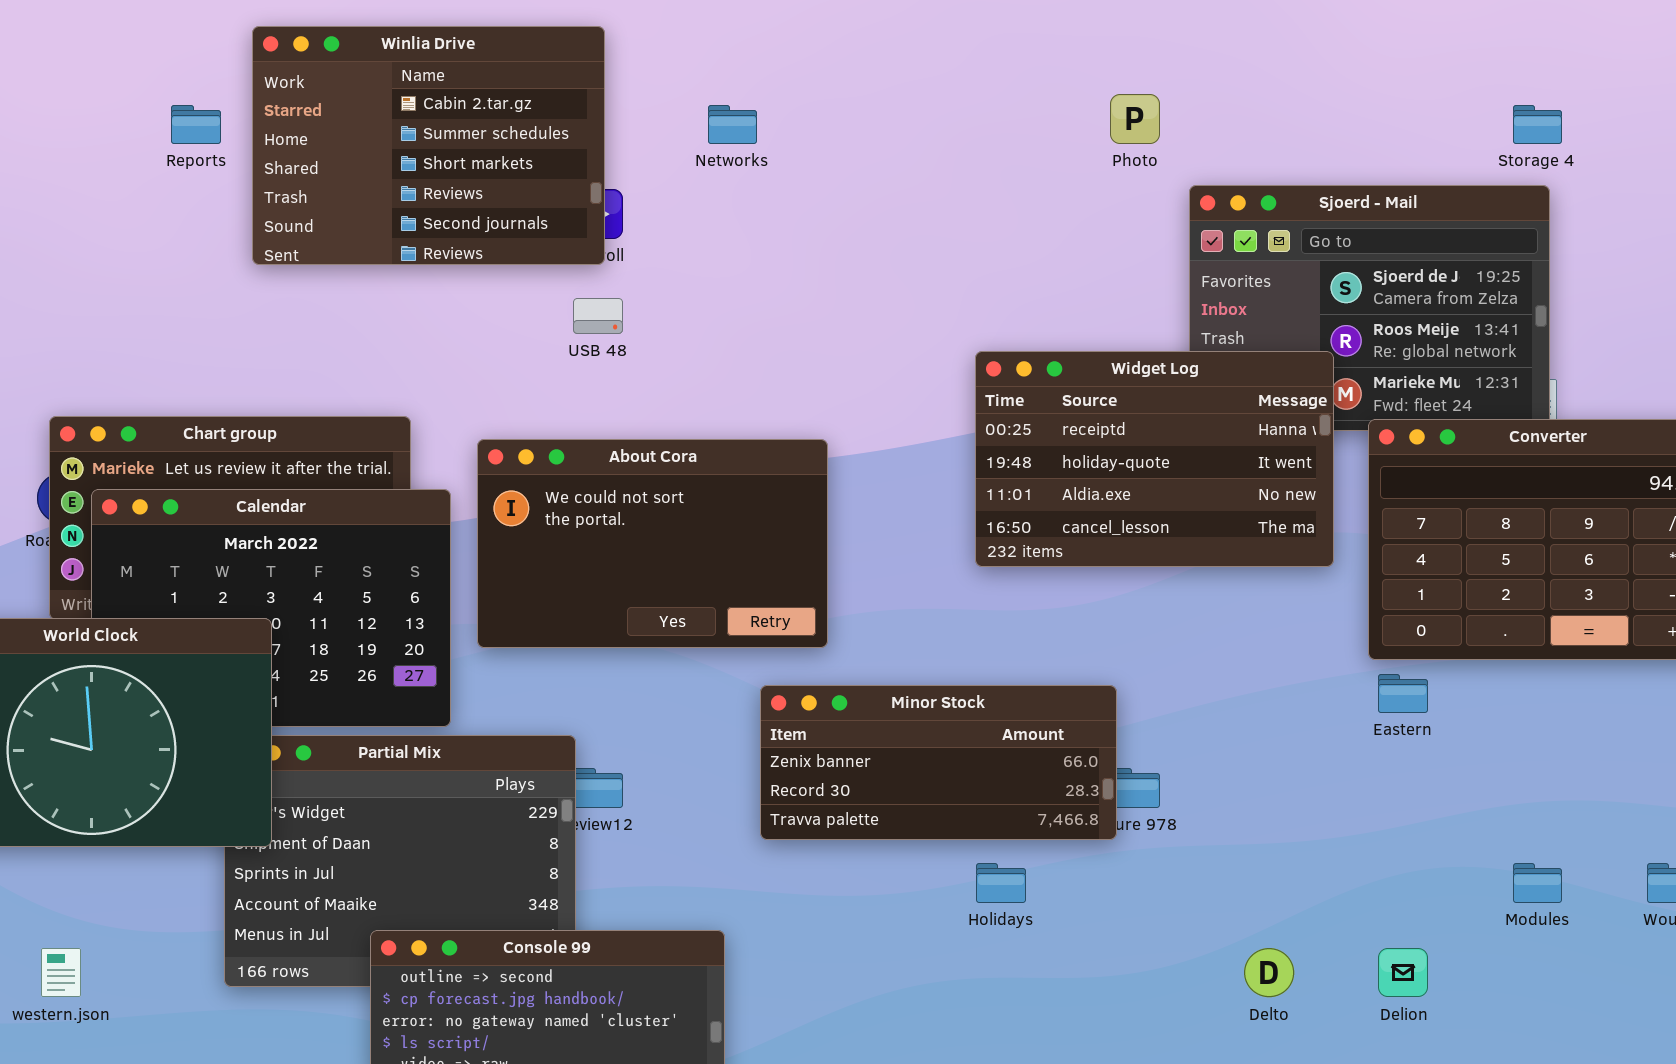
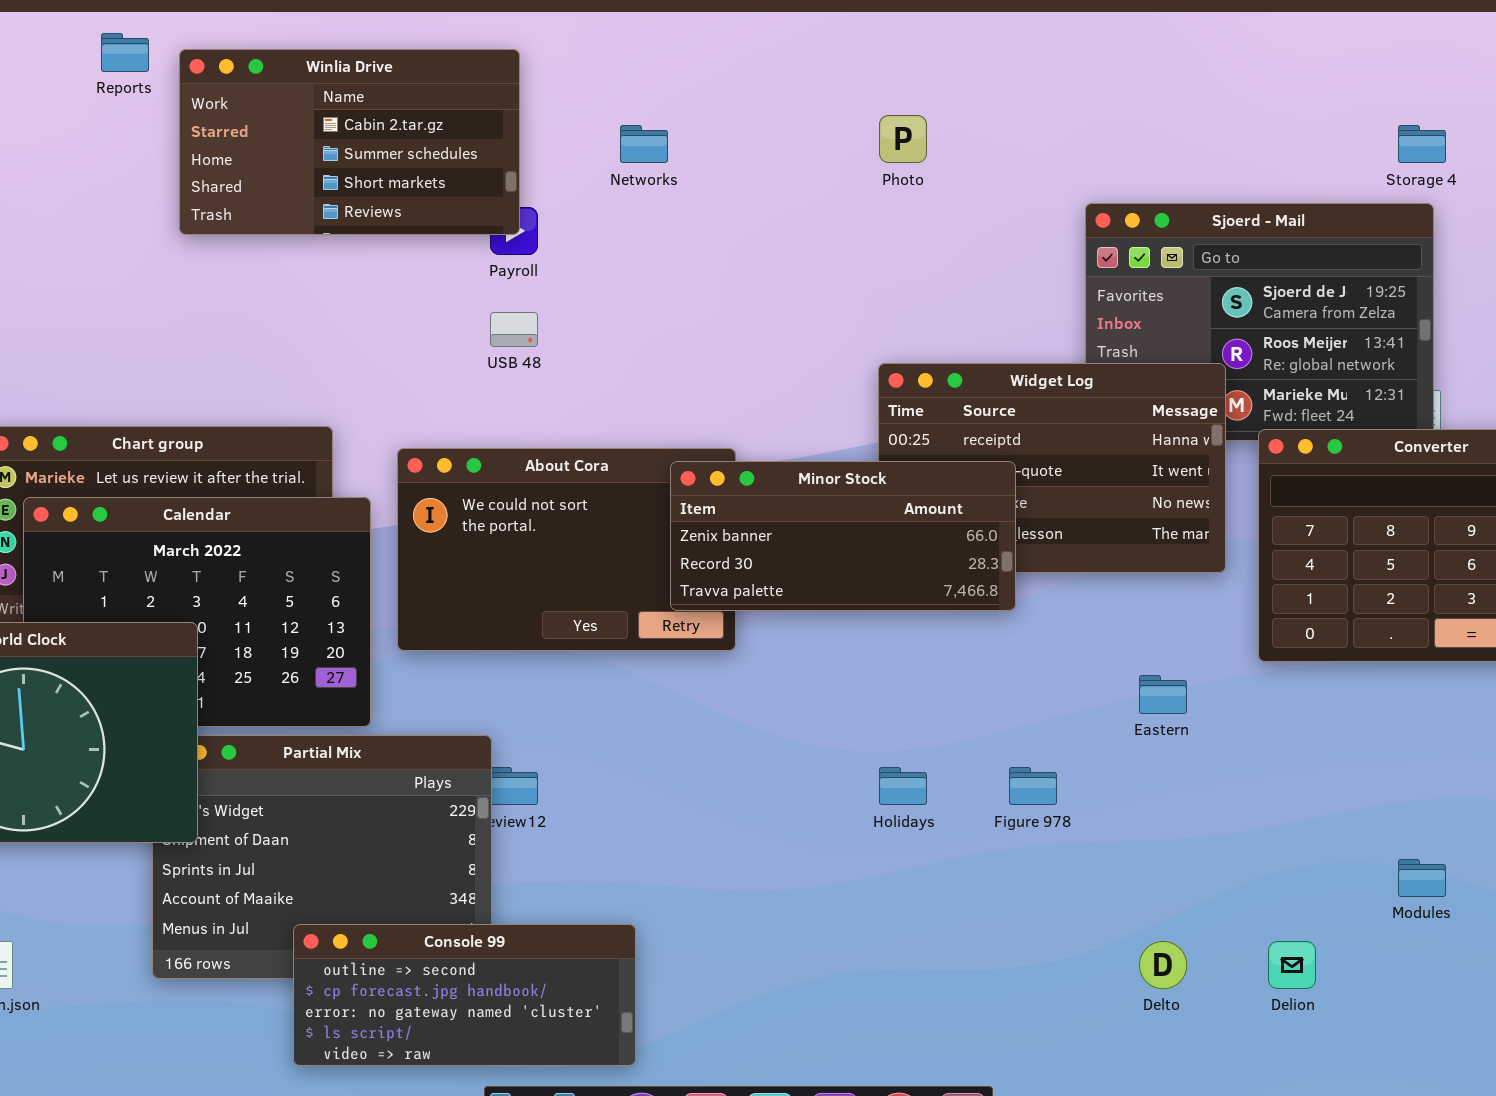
Winlia Drive: [252,26,605,265] -> [179,49,520,235], resized
Photo: [1110,94,1160,144] -> [879,115,927,163], moved
Reports: [171,105,221,144] -> [101,33,149,72], moved
Eastern: [1378,674,1428,713] -> [1139,675,1187,714], moved
Minor Stock: [760,685,1117,840] -> [670,461,1016,611], moved
Holidays: [976,863,1026,903] -> [879,767,927,805], moved

